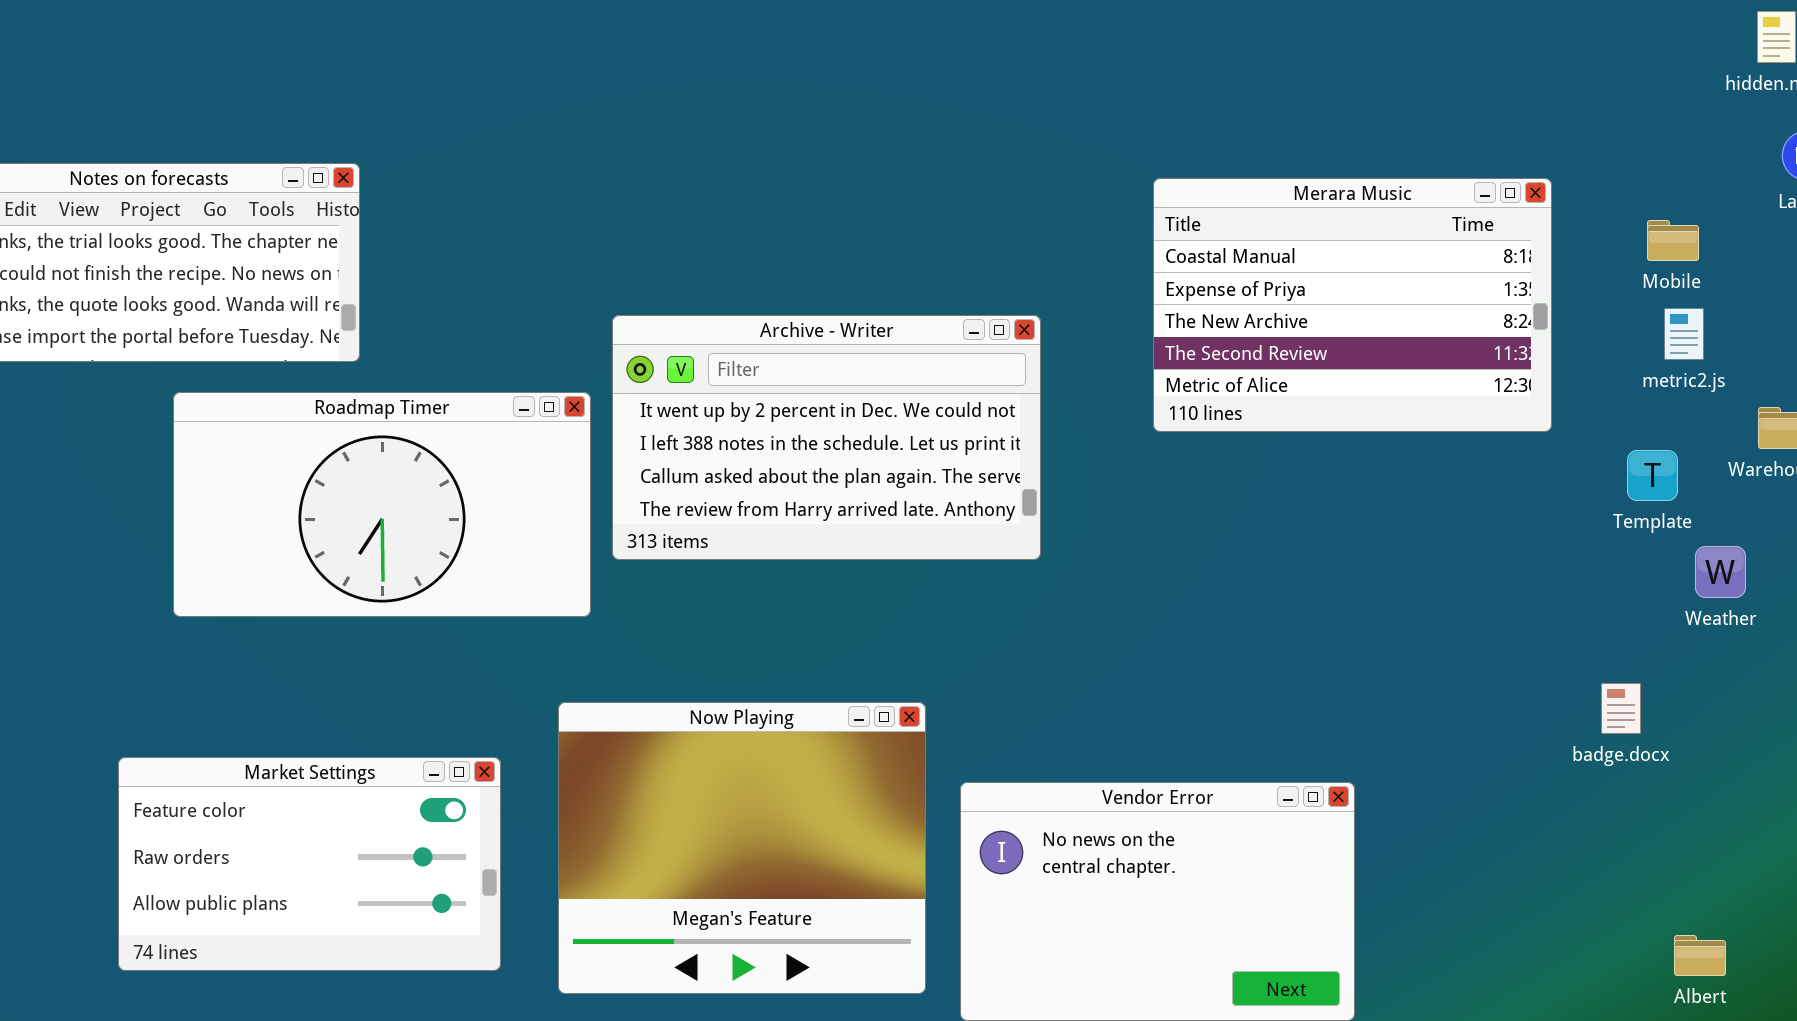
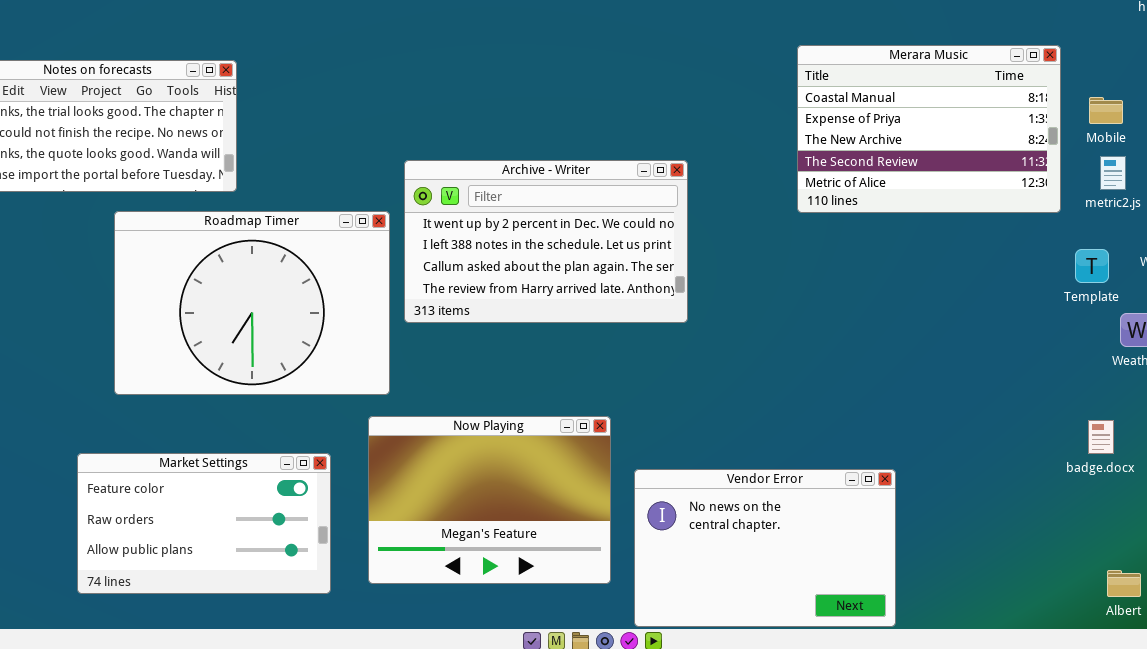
Merara Music: [1153,178,1552,432] -> [797,45,1061,213], moved
Roadmap Timer: [173,392,591,617] -> [114,211,390,395], resized
badge.docx: [1601,683,1641,734] -> [1088,420,1114,454], moved
Now Playing: [558,702,926,994] -> [368,416,611,584], resized

